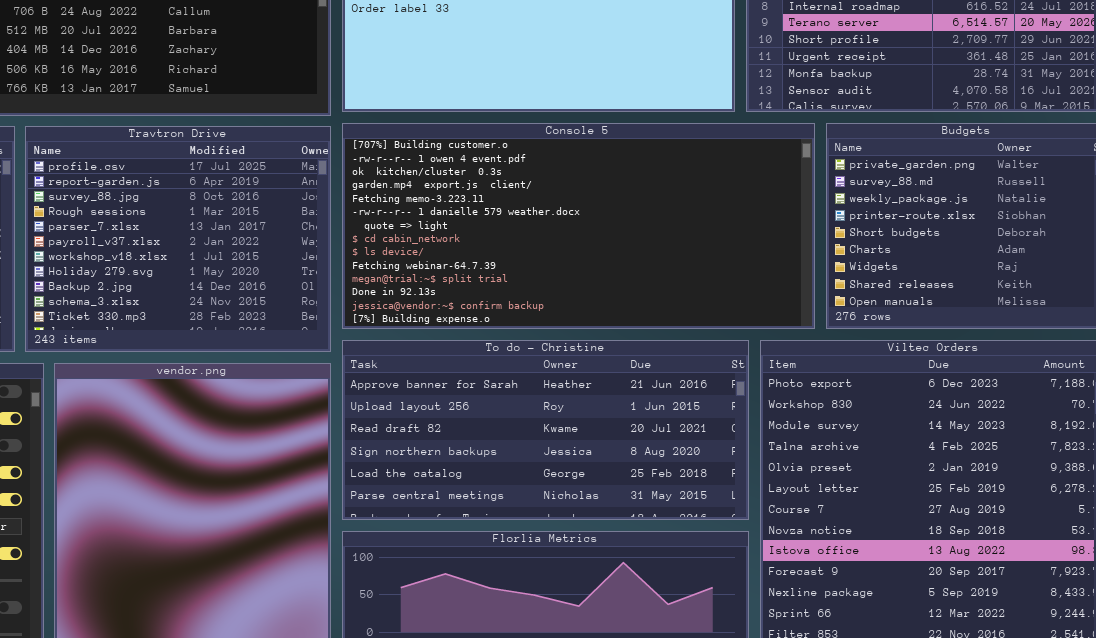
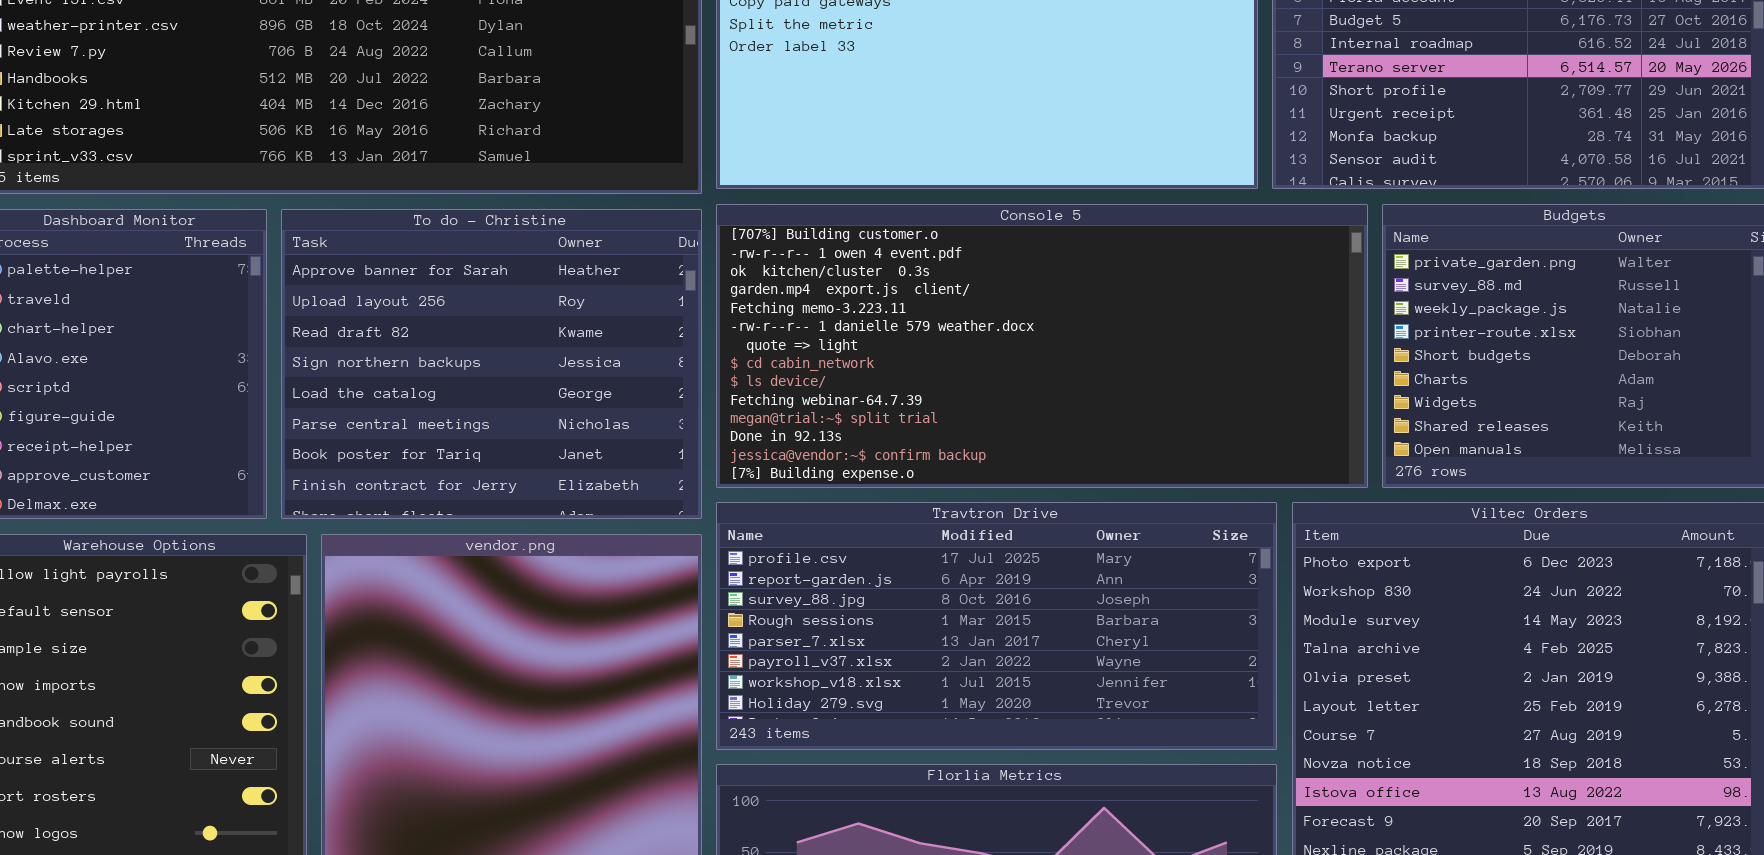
Travtron Drive: [25,126,331,352] -> [716,502,1277,750], moved, resized
To do - Christine: [342,340,749,520] -> [281,209,702,519], moved, resized

